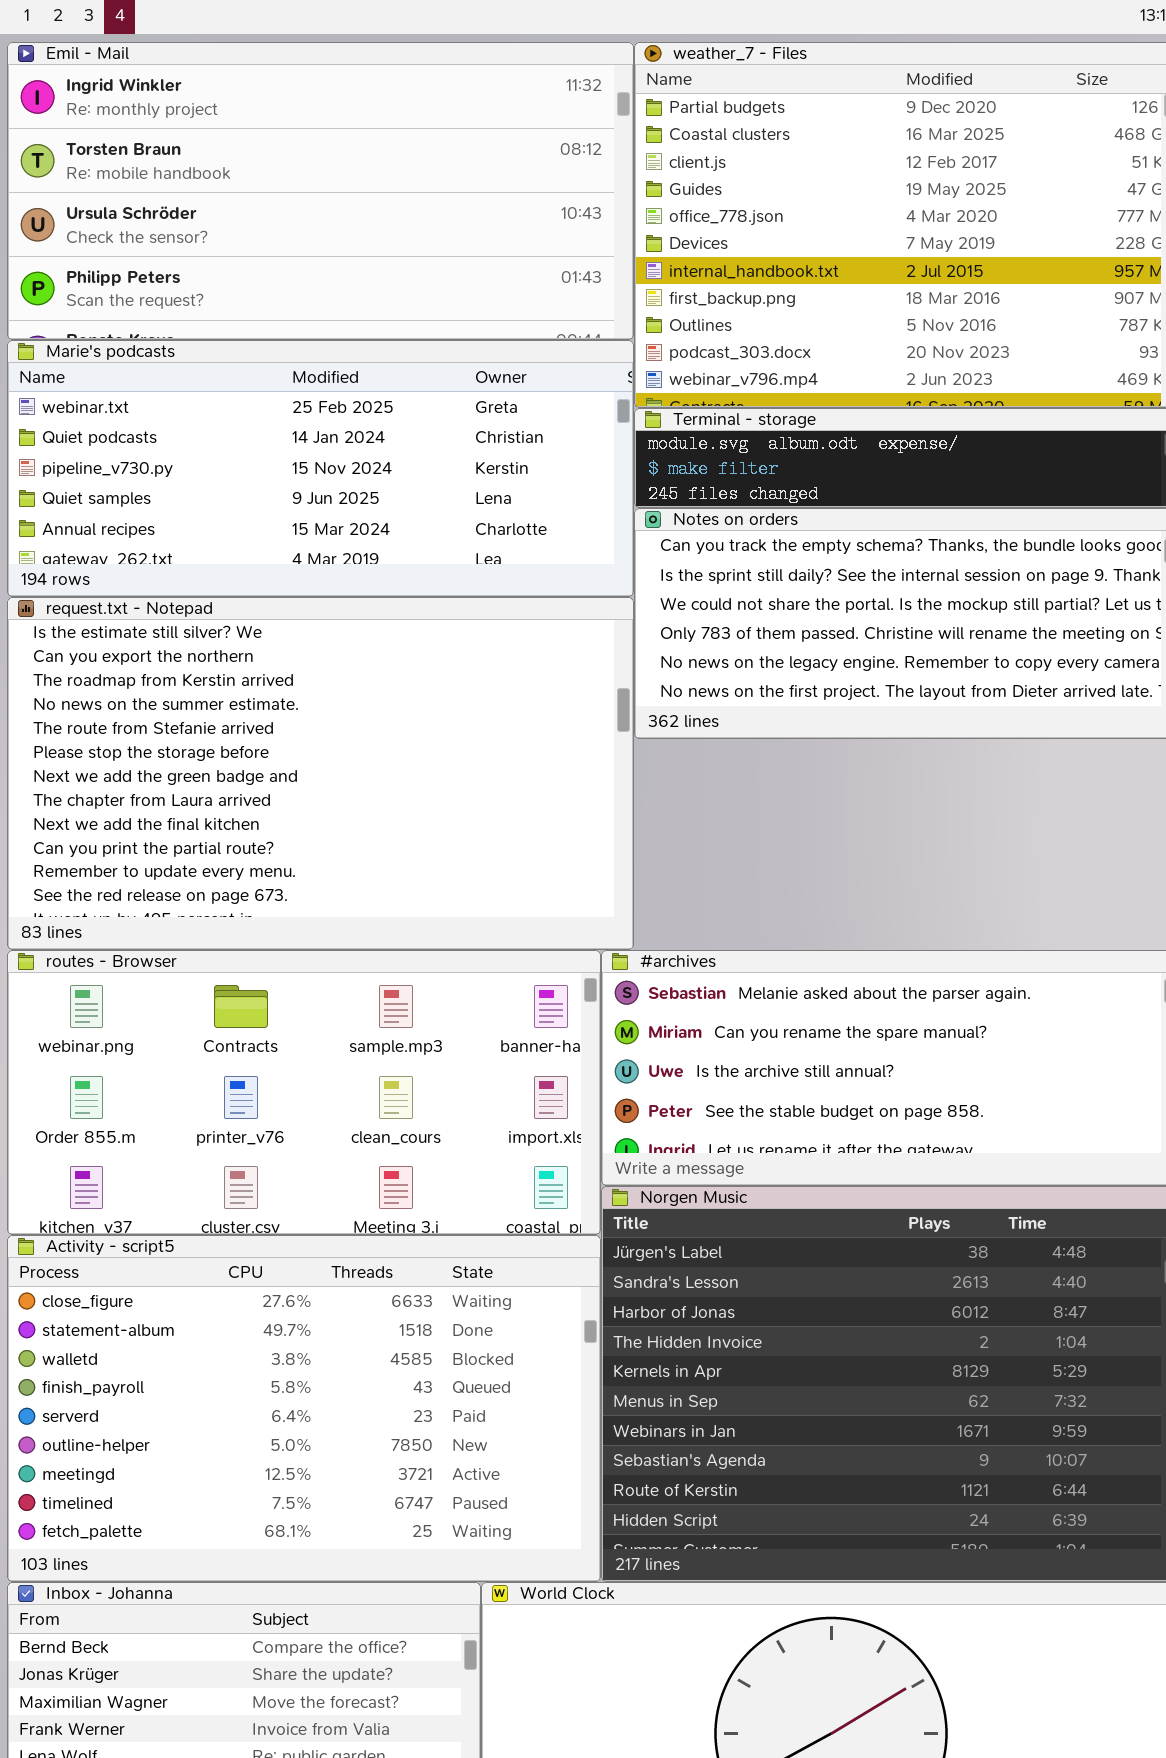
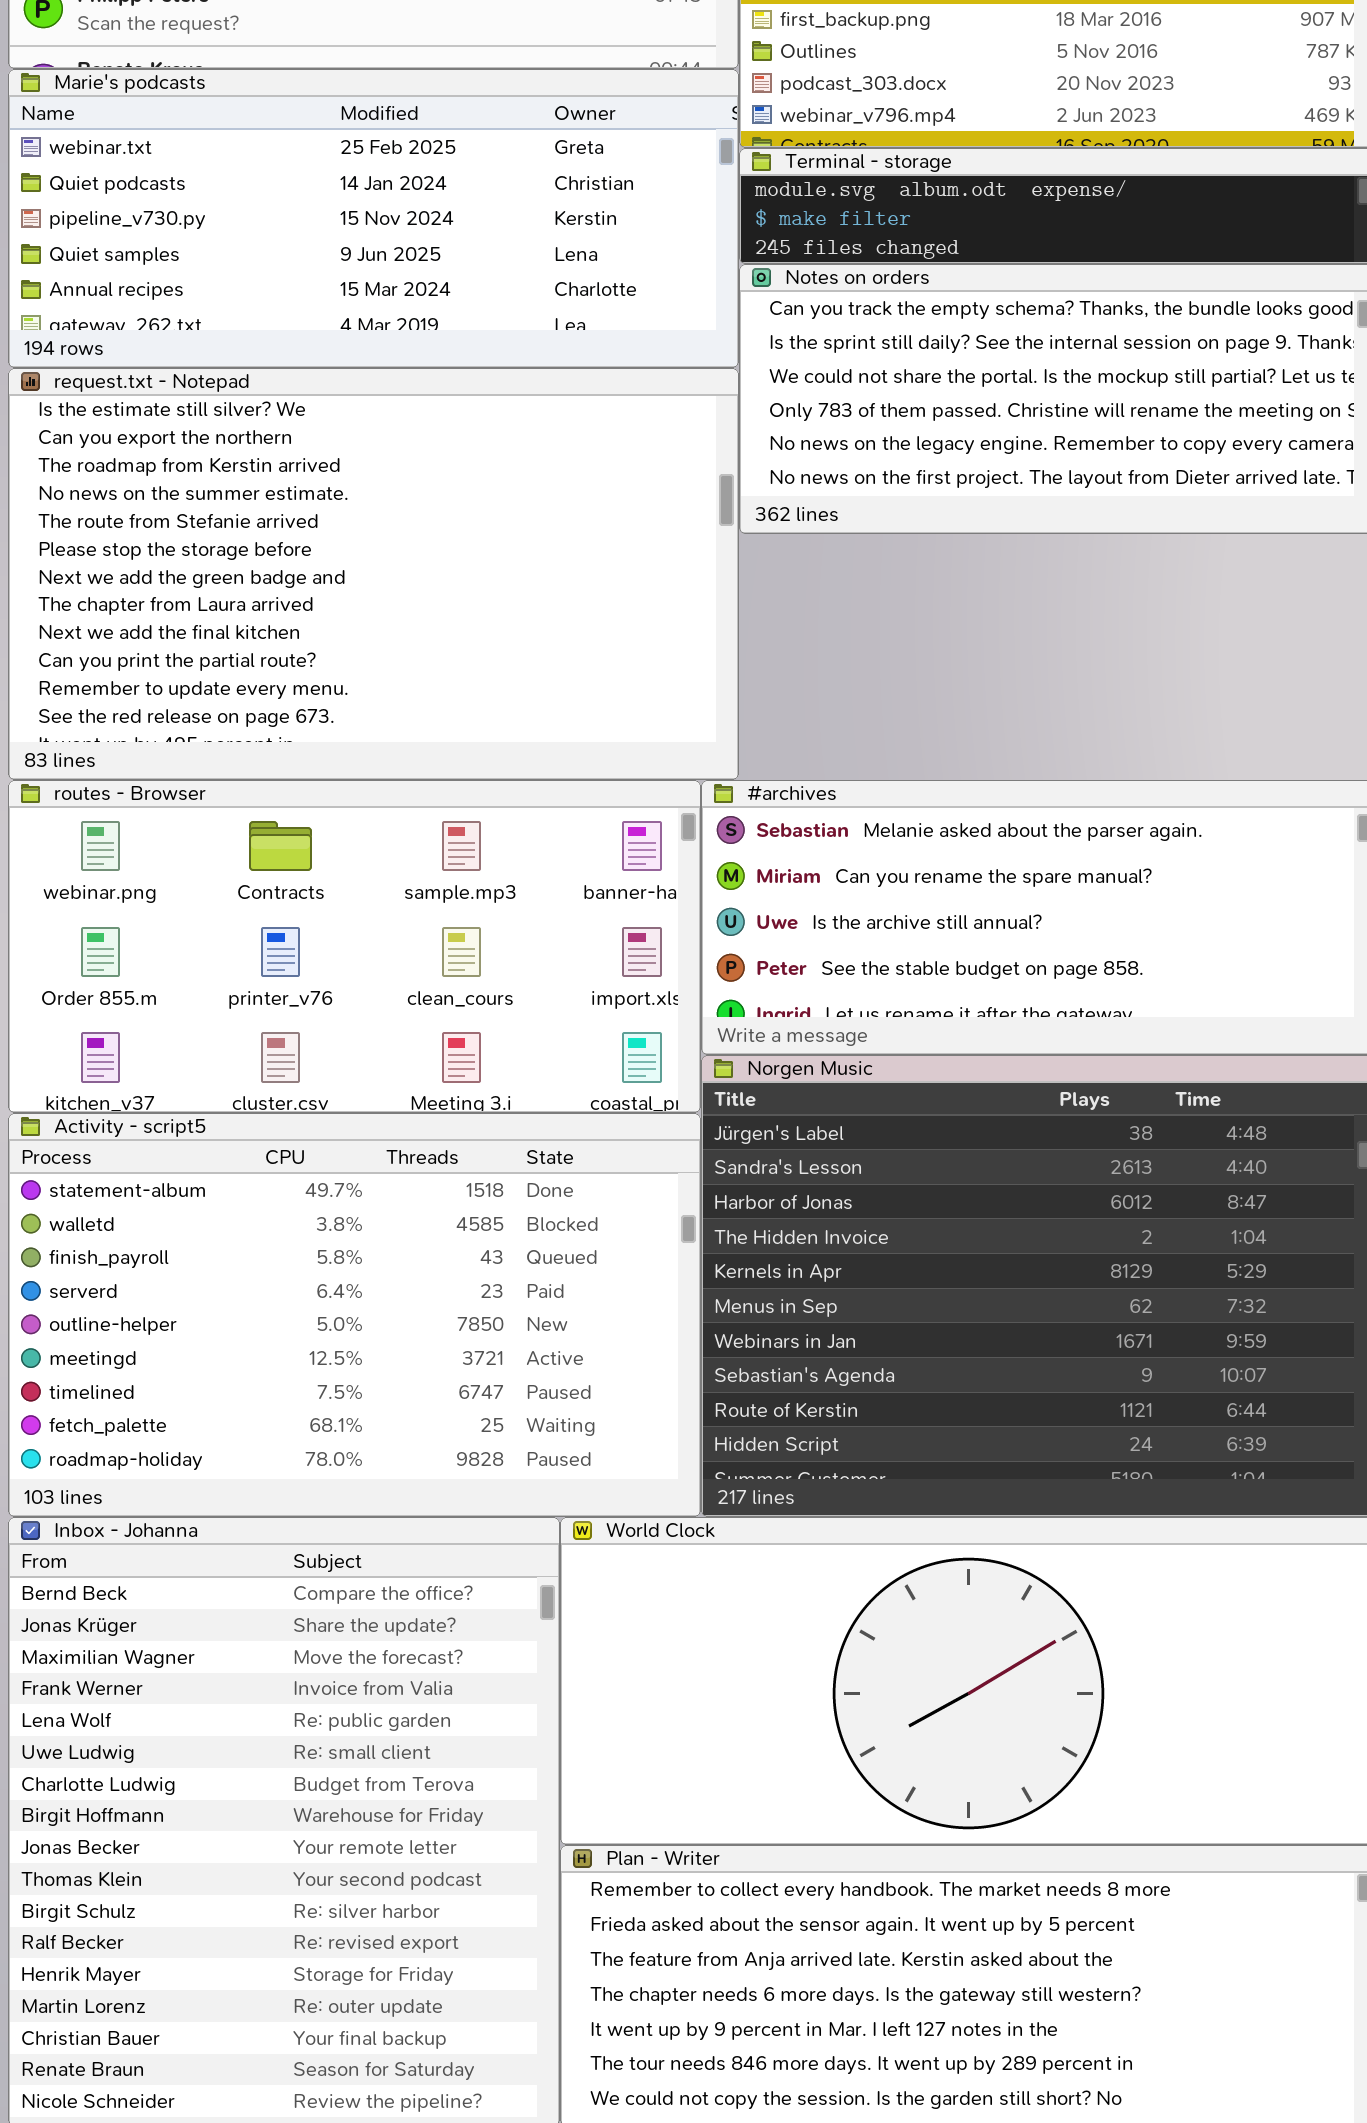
Activity - script5: [7,1235,601,1582] -> [8,1113,701,1517], scrolled down 1 row

